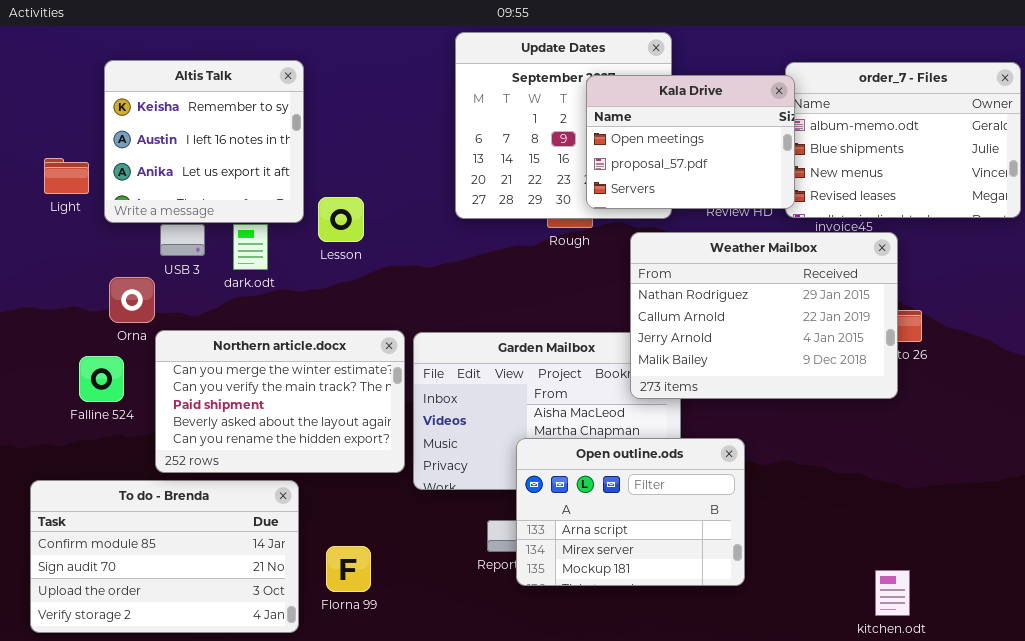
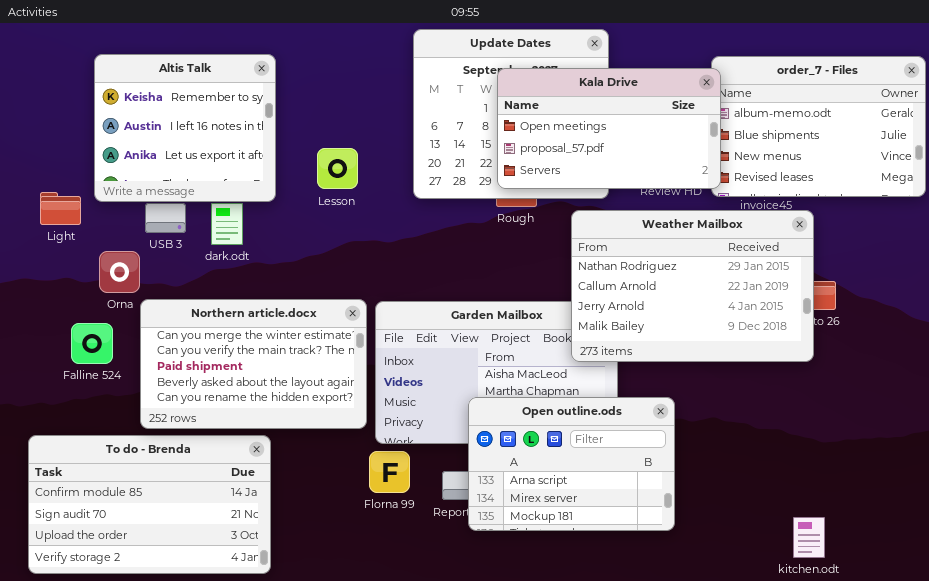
Kala Drive: [586,75,795,209] -> [497,68,721,189], resized
Light: [44,158,89,194] -> [40,192,81,225], moved
Lesson: [318,197,364,242] -> [317,148,358,189], moved
Florna 99: [326,546,371,592] -> [369,451,410,493], moved

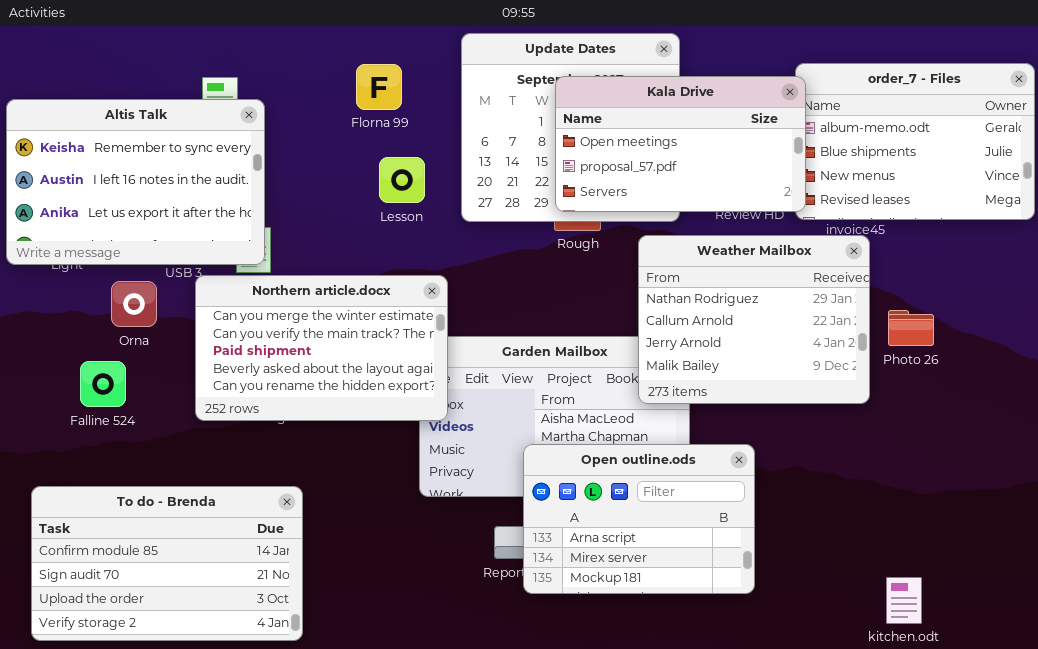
Altis Talk: [94,54,276,202] -> [6,99,265,265], moved, resized
Lesson: [317,148,358,189] -> [379,157,425,203], moved
Weather Mailbox: [571,210,814,362] -> [638,235,870,404], resized
Northern article.docx: [140,299,367,429] -> [195,275,448,421], moved
Florna 99: [369,451,410,493] -> [356,64,402,110], moved

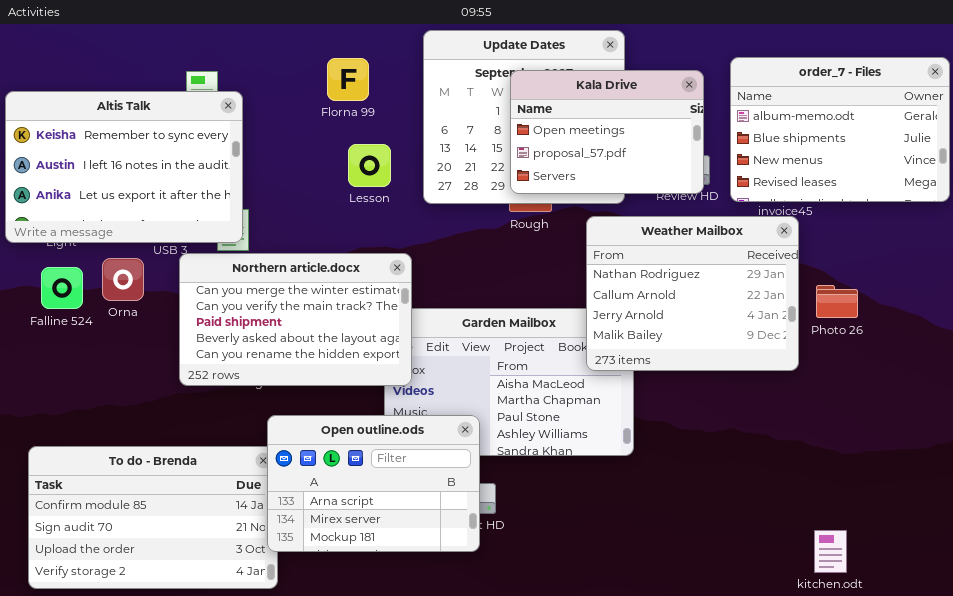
Kala Drive: [555,76,806,212] -> [510,70,704,194], resized
Falline 524: [80,361,126,407] -> [41,267,83,309], moved
Open outline.ods: [523,444,755,594] -> [267,415,480,552], moved

